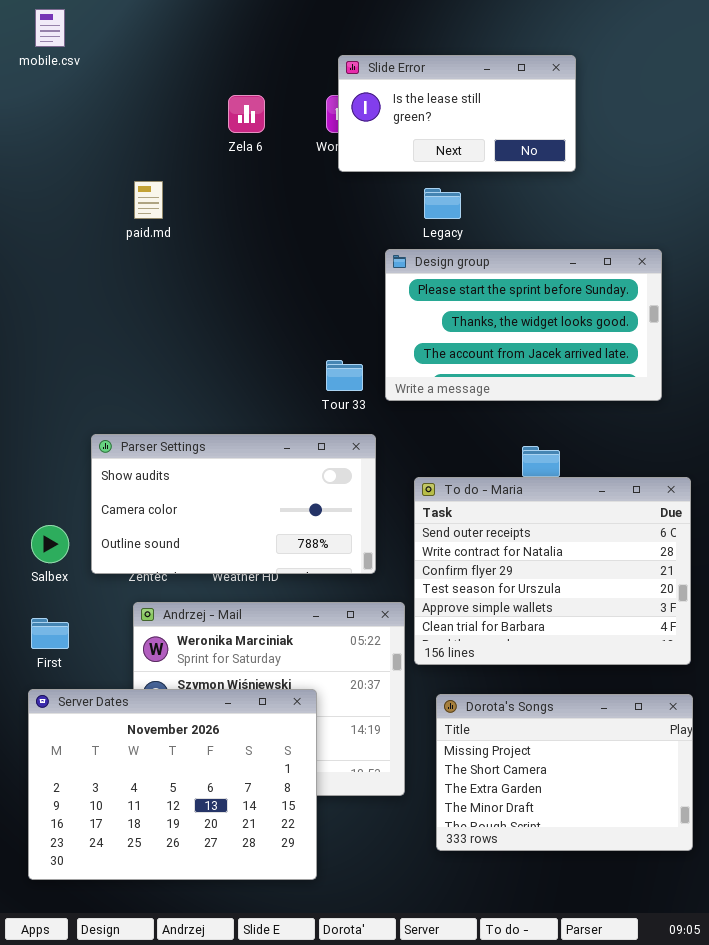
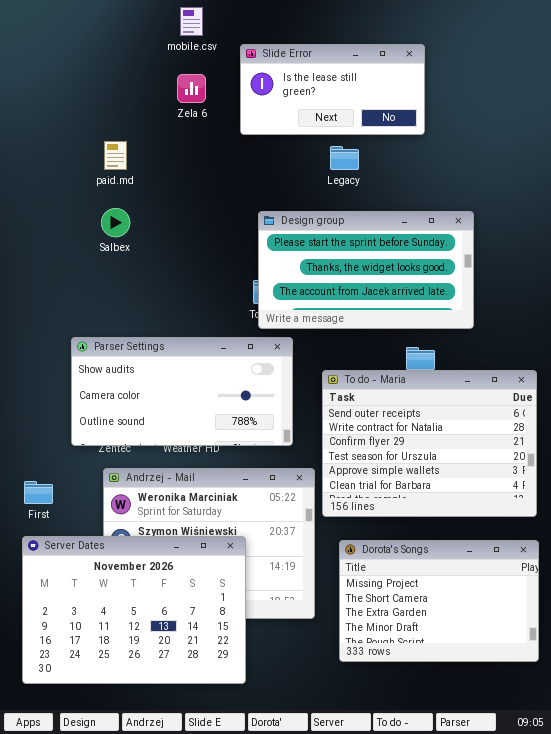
mobile.csv: [35,9,65,47] -> [180,7,203,36], moved
Slide Error: [338,55,576,172] -> [240,44,425,135], moved
Design group: [385,249,662,401] -> [258,211,474,329], moved
Salbex: [31,525,69,563] -> [101,208,130,237], moved

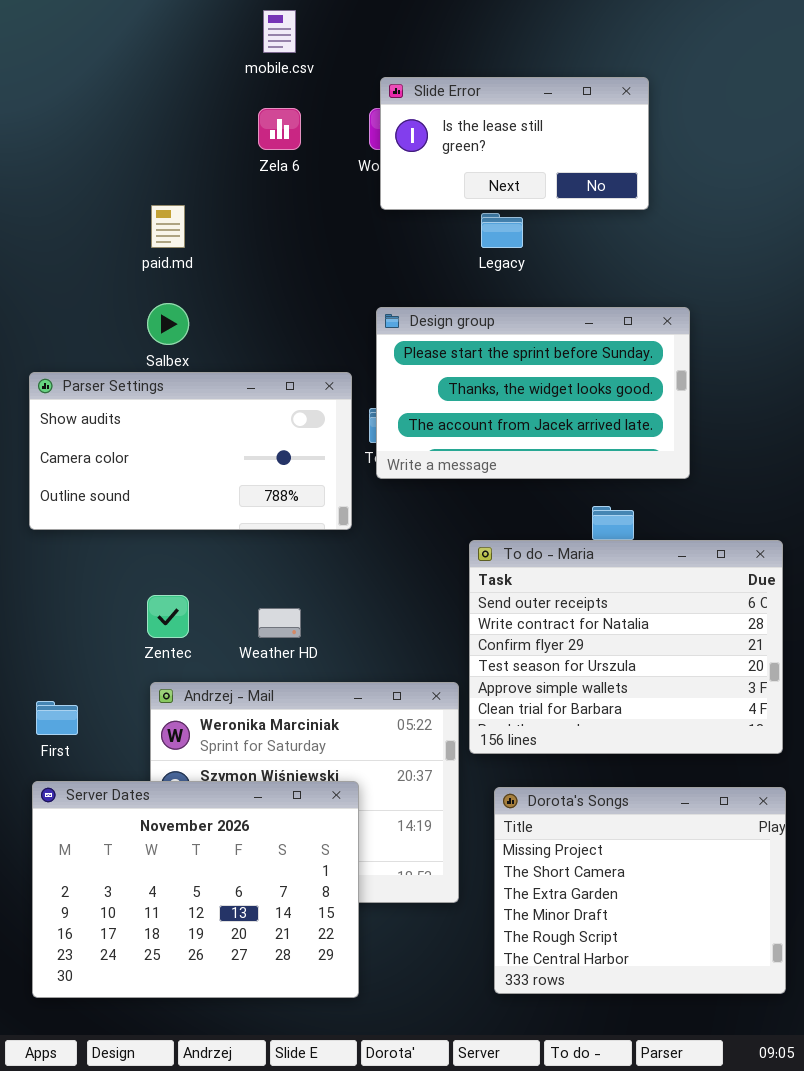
Slide Error: [240,44,425,135] -> [380,77,649,210], moved
Parser Settings: [71,337,293,446] -> [29,372,352,530], moved
Dorota's Songs: [339,540,539,662] -> [494,787,786,994], resized

